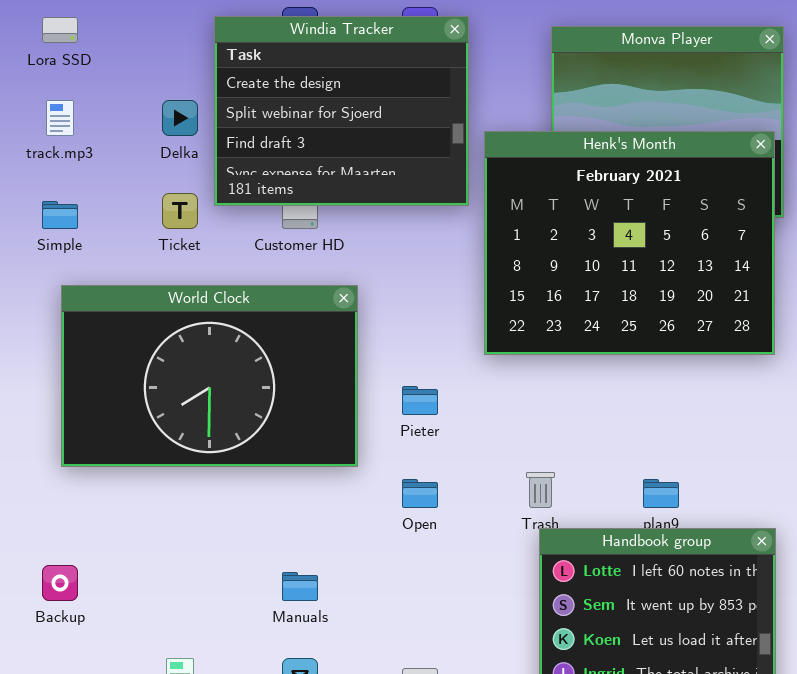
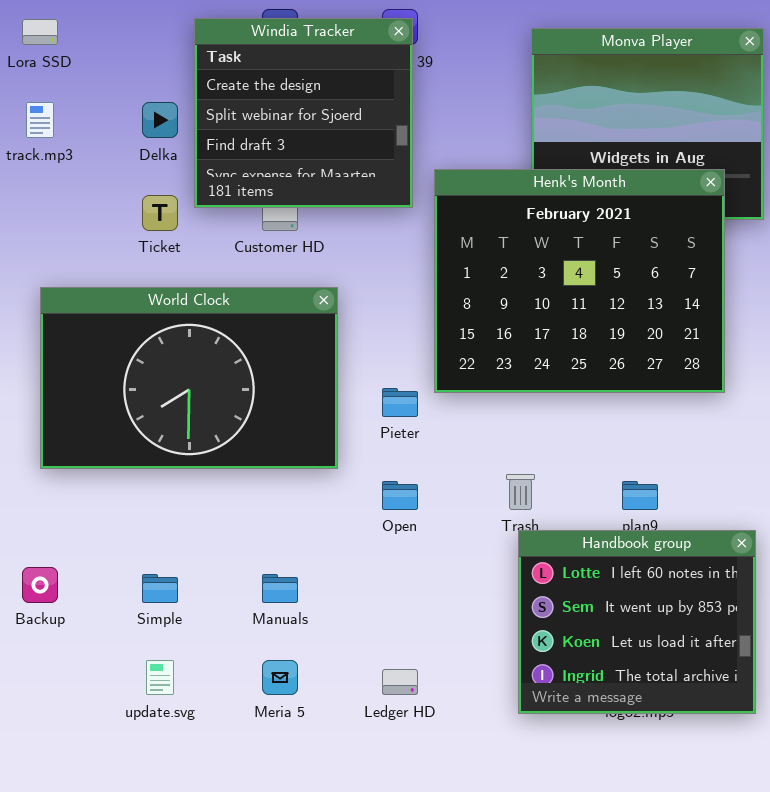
Windia Tracker: [214,16,469,206] -> [194,18,413,208], resized
Henk's Month: [484,131,775,355] -> [434,169,725,393], moved
Simple: [42,201,78,229] -> [142,574,178,603], moved

